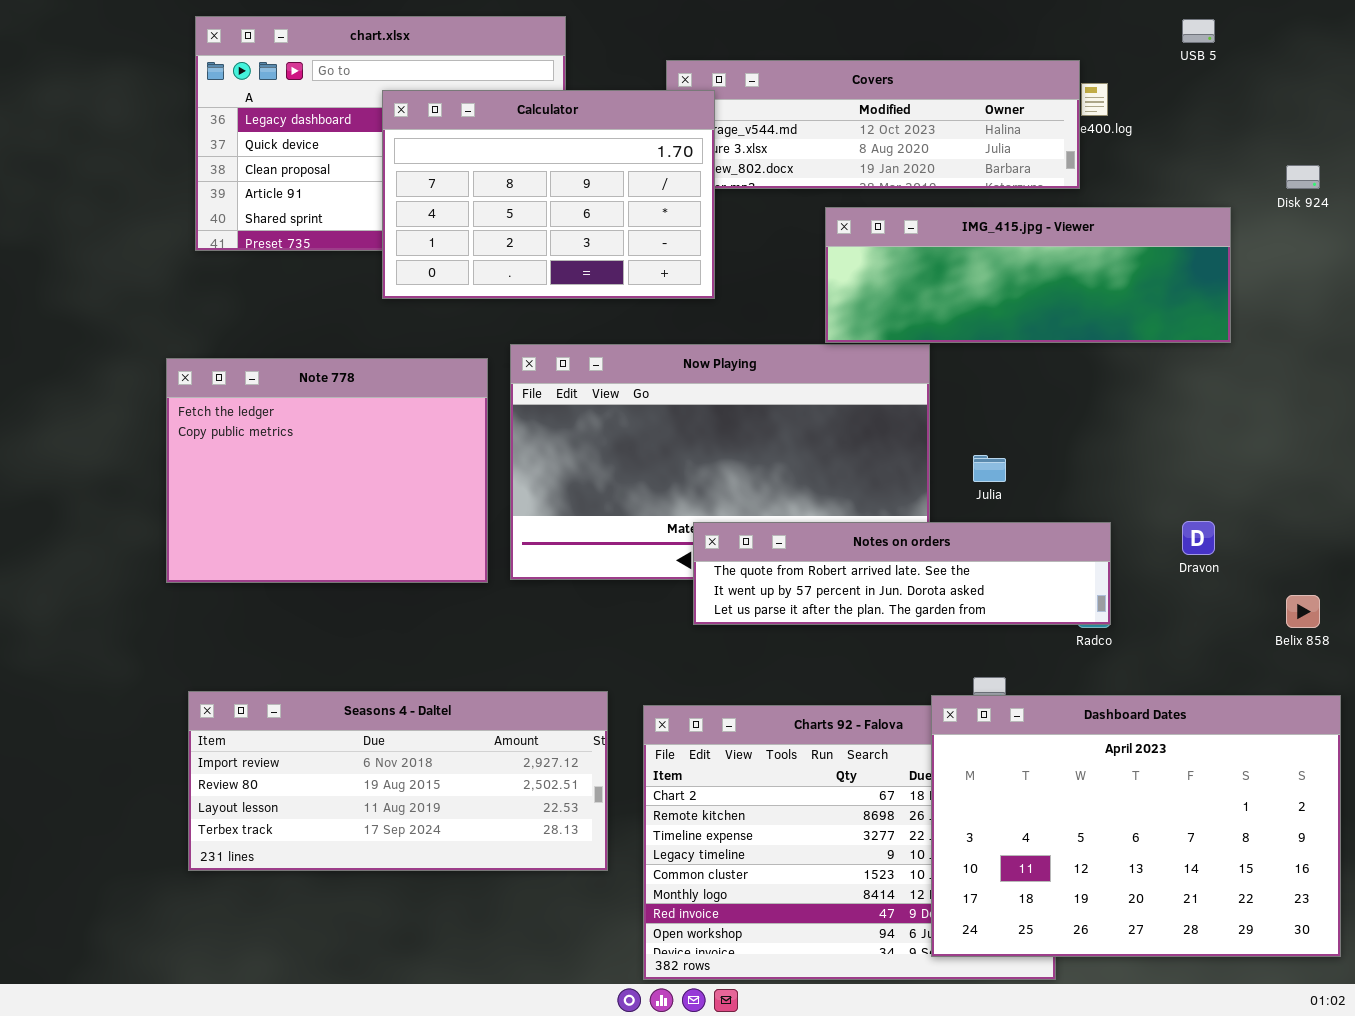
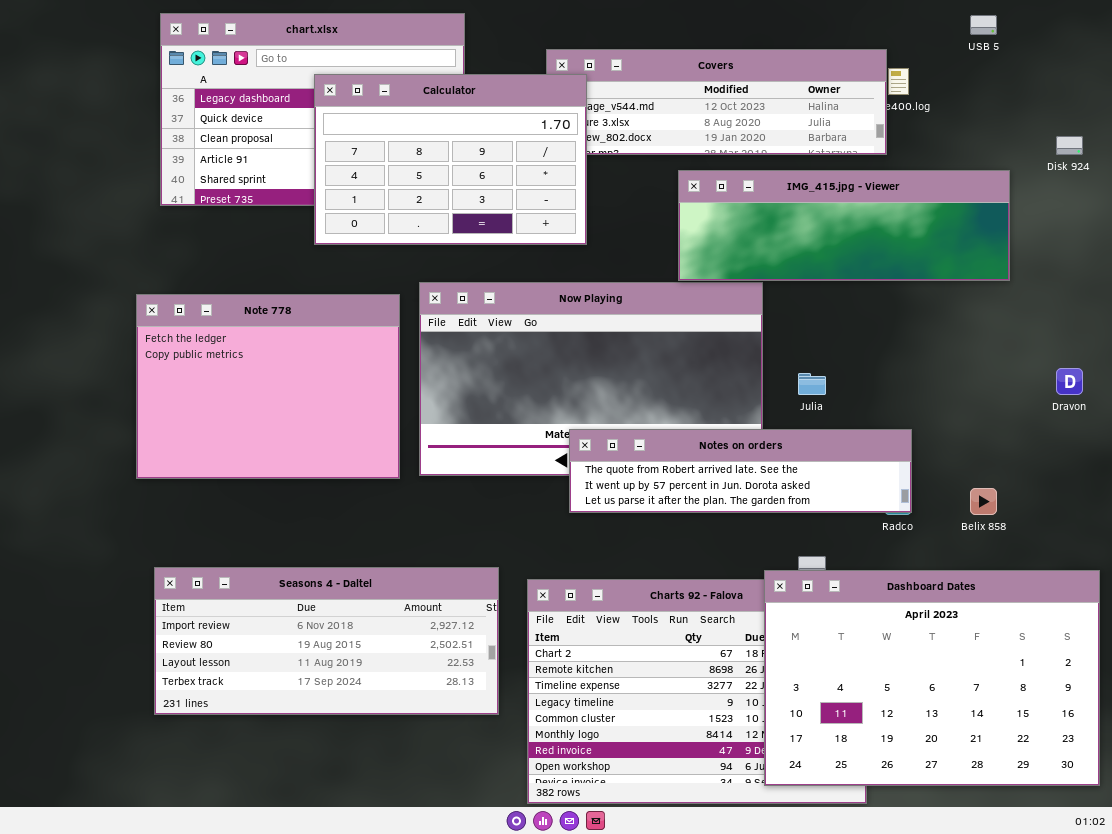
Dravon: [1182,521,1215,555] -> [1056,368,1083,395], moved
Belix 858: [1286,595,1320,628] -> [970,488,997,515], moved

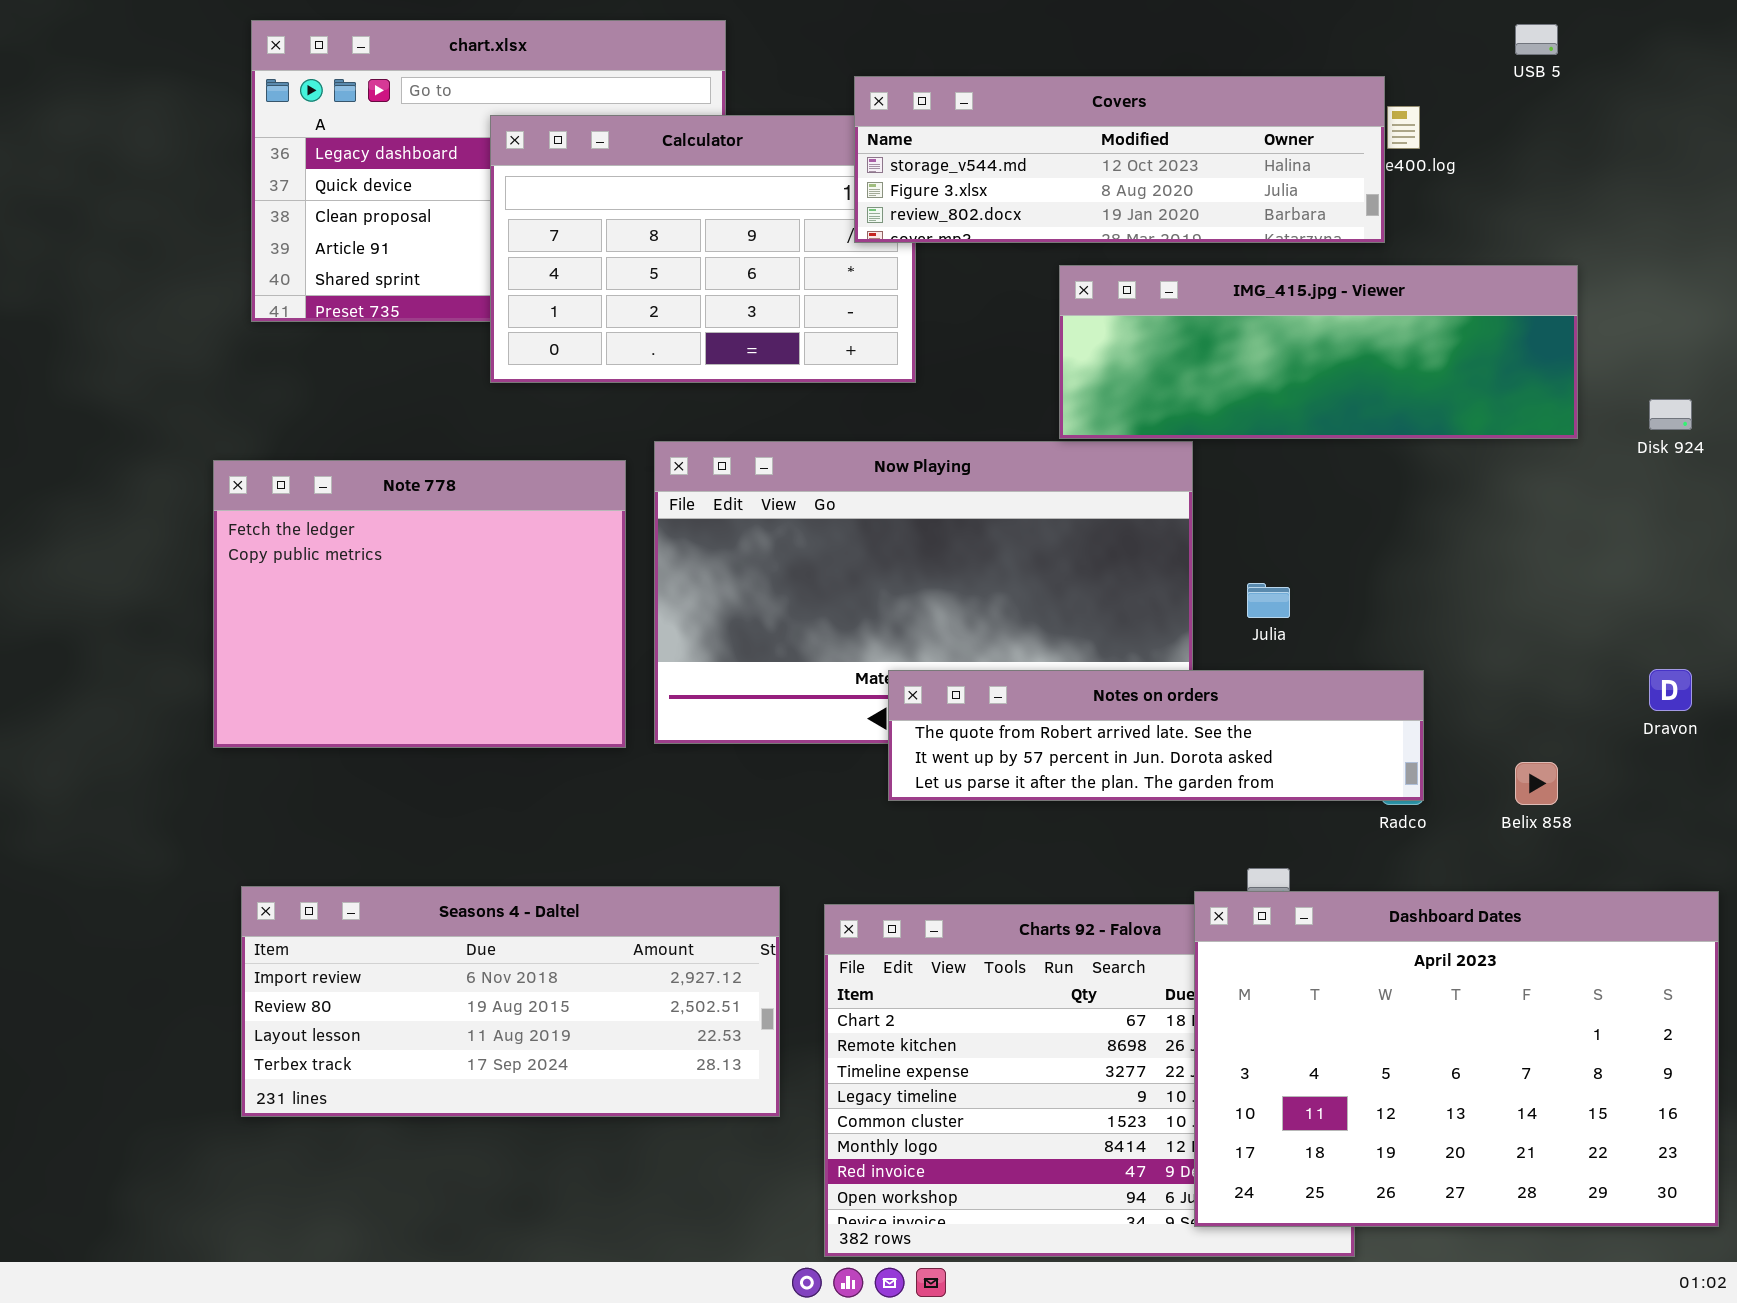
Covers: [546,49,887,155] -> [854,76,1385,243], raised
Disk 924: [1056,136,1083,155] -> [1649,399,1692,430], moved
Dravon: [1056,368,1083,395] -> [1649,669,1692,711], moved

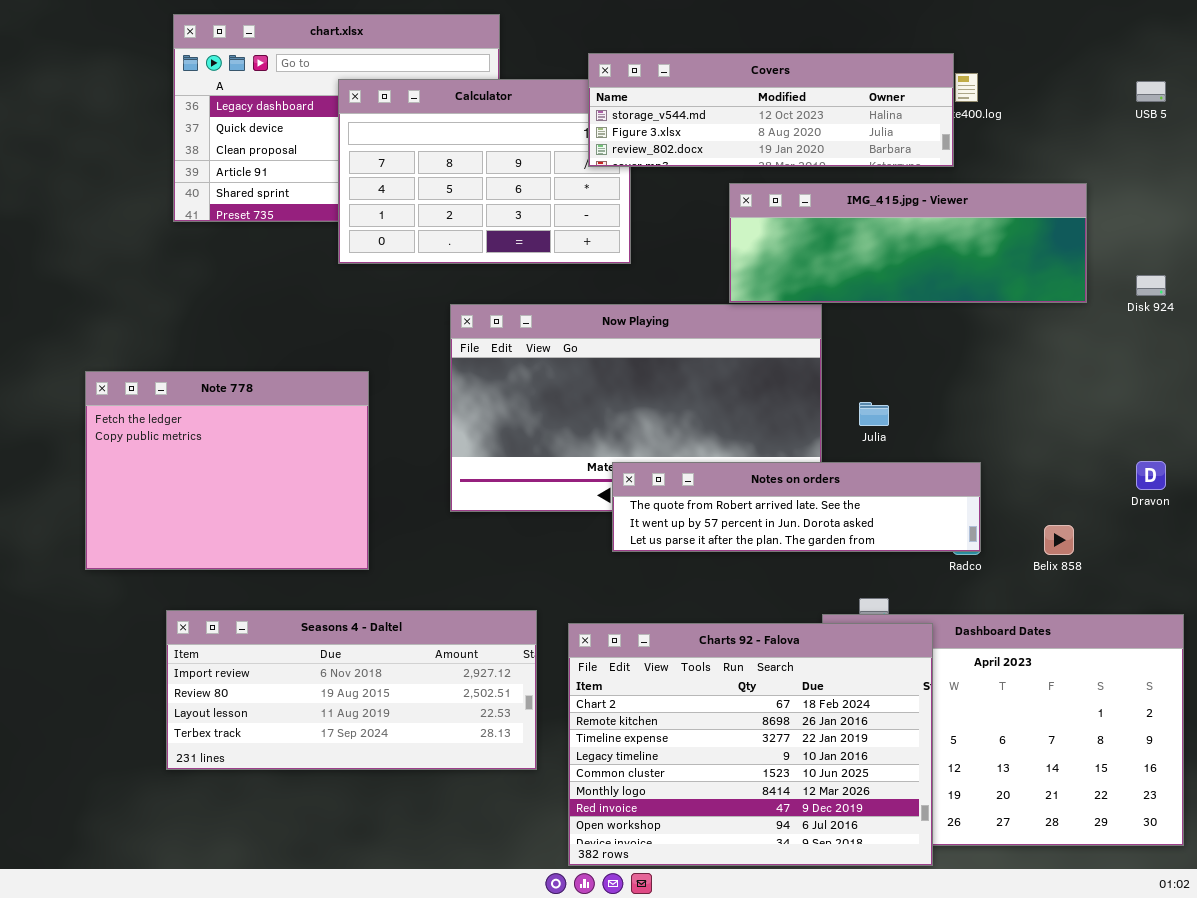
USB 5: [1515,24,1558,55] -> [1136,81,1166,102], moved
Note 778: [213,460,626,748] -> [85,371,369,570], moved
Charts 92 - Falova: [824,904,1355,1257] -> [568,623,933,866], raised

